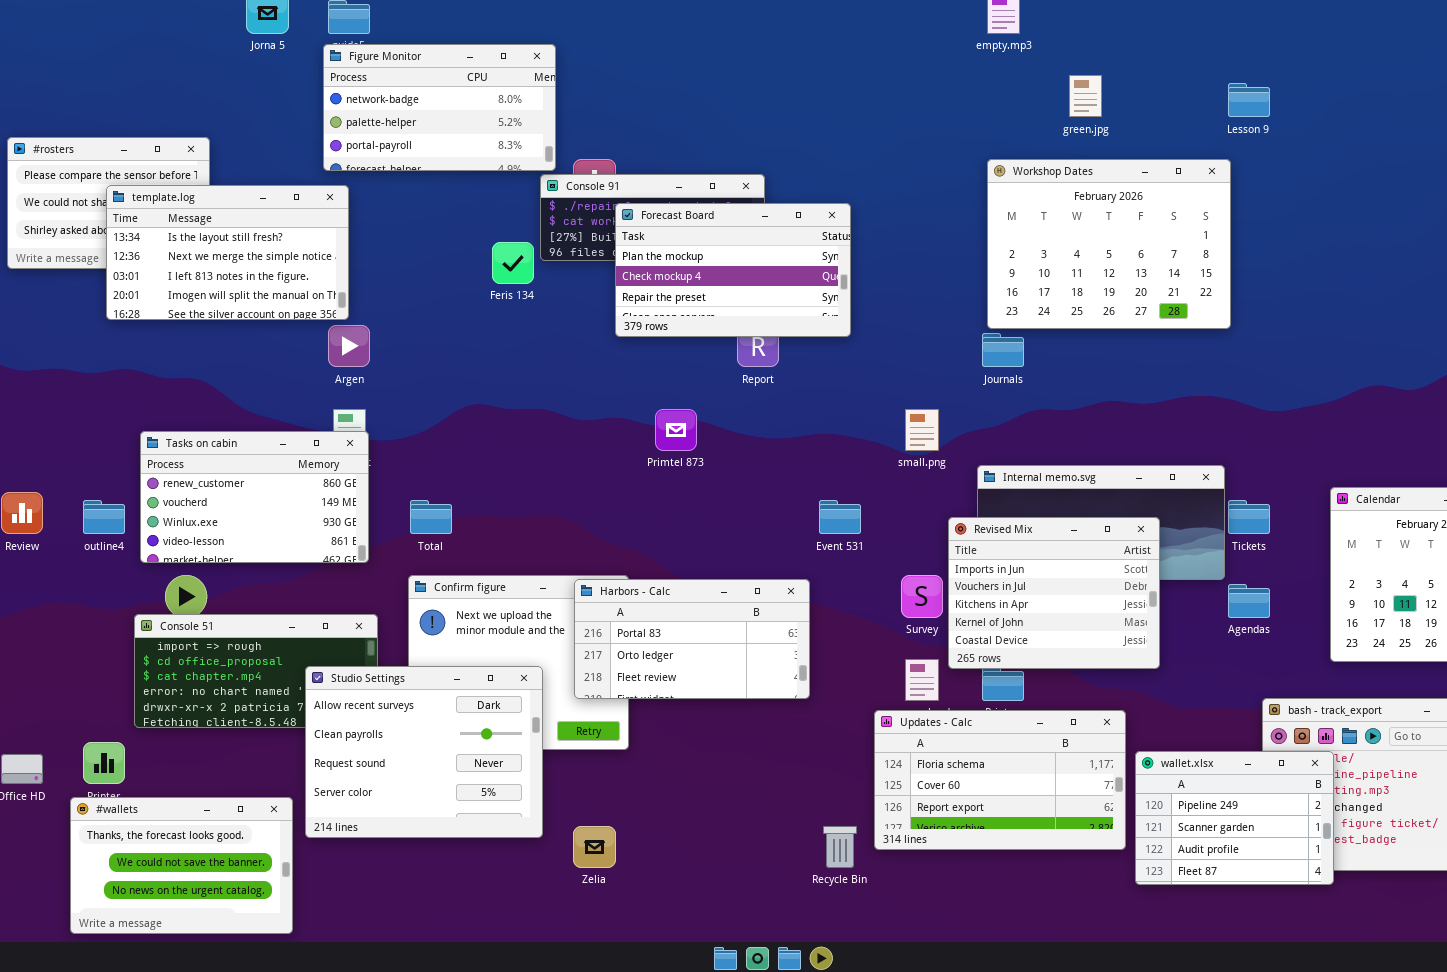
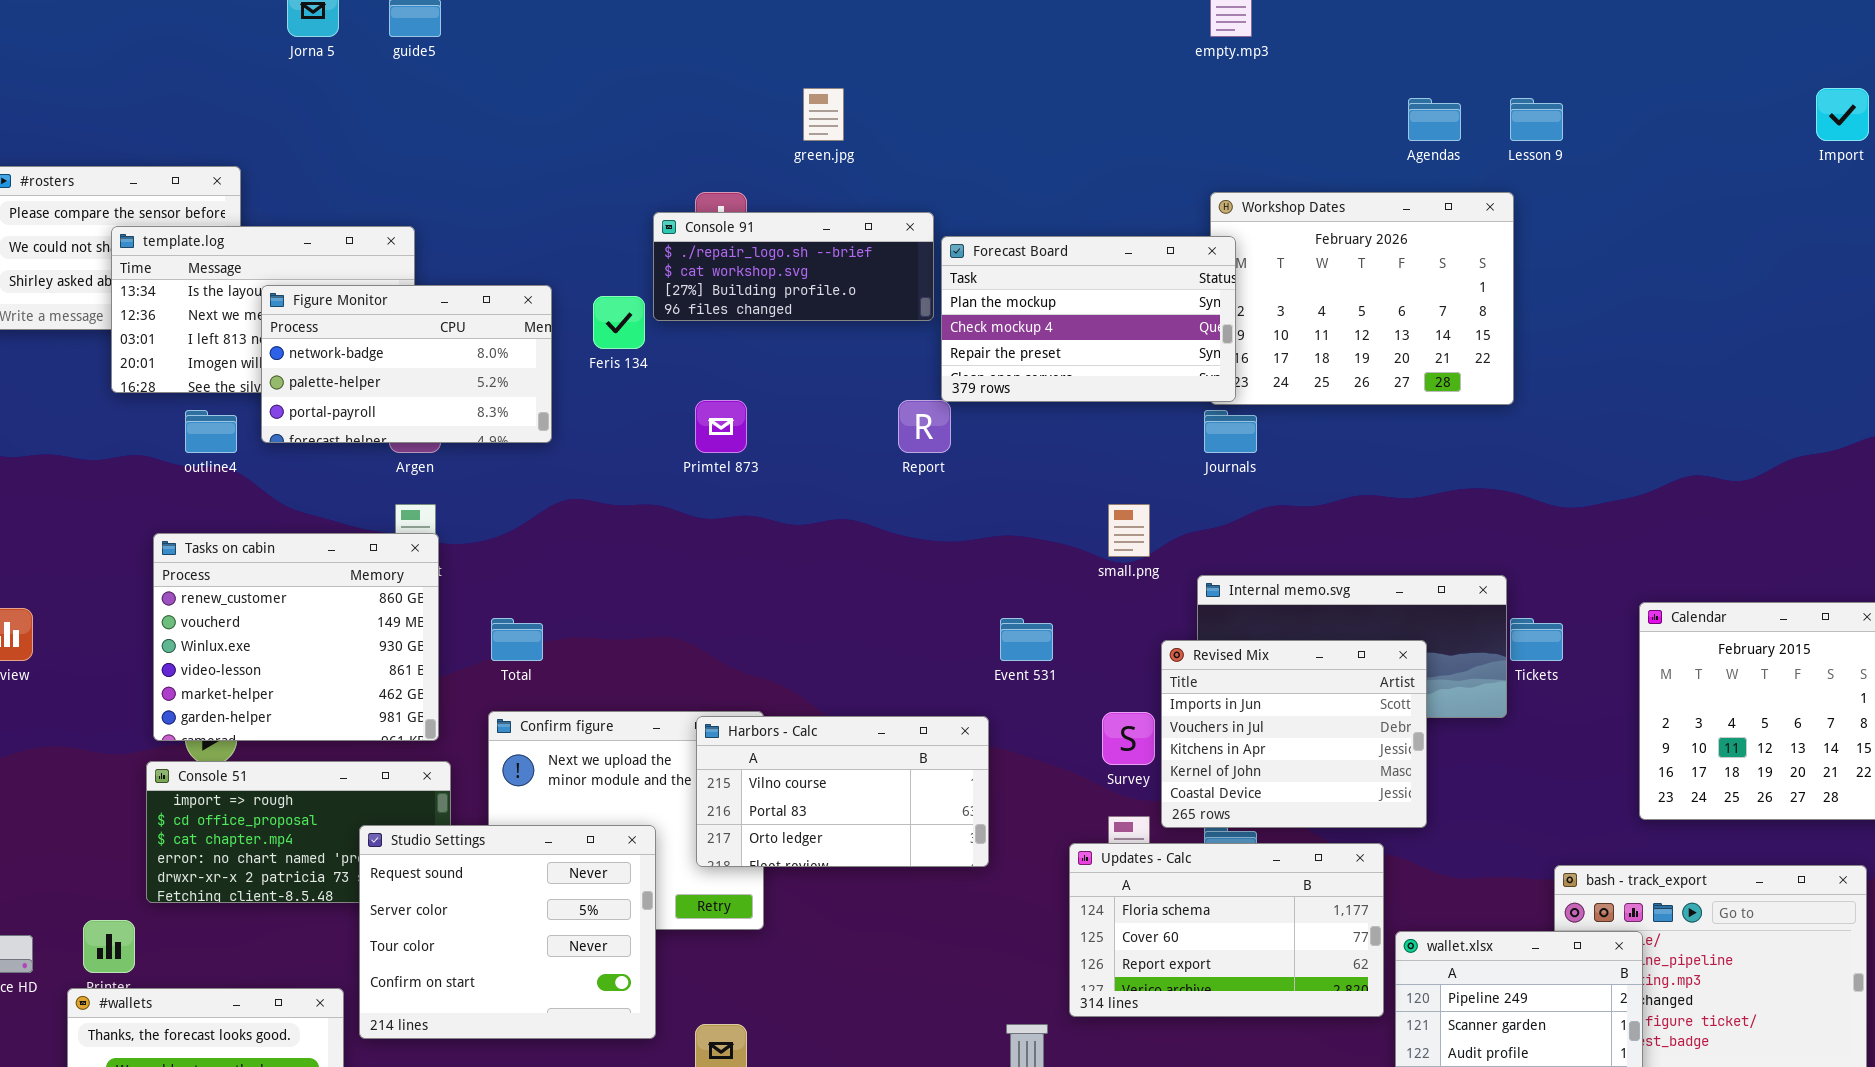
Figure Monitor: [323,44,556,171] -> [261,285,552,443], moved
green.jpg: [1069,75,1102,117] -> [803,88,844,141], moved
Forecast Board: [615,203,851,337] -> [941,236,1236,402], moved
Primtel 873: [655,409,697,451] -> [695,400,747,453], moved
Tasks on cabin: [140,431,369,563] -> [153,533,439,741], resized
outline4: [83,500,125,534] -> [185,410,237,453], moved
Harbors - Calc: [574,579,810,699] -> [696,716,989,867], scrolled up 1 row
Agendas: [1228,584,1270,618] -> [1408,98,1461,141], moved
Studio Settings: [305,666,543,838] -> [359,825,656,1039], scrolled down 2 rows
Updates - Calc: [874,710,1126,850] -> [1069,843,1384,1017], moved

